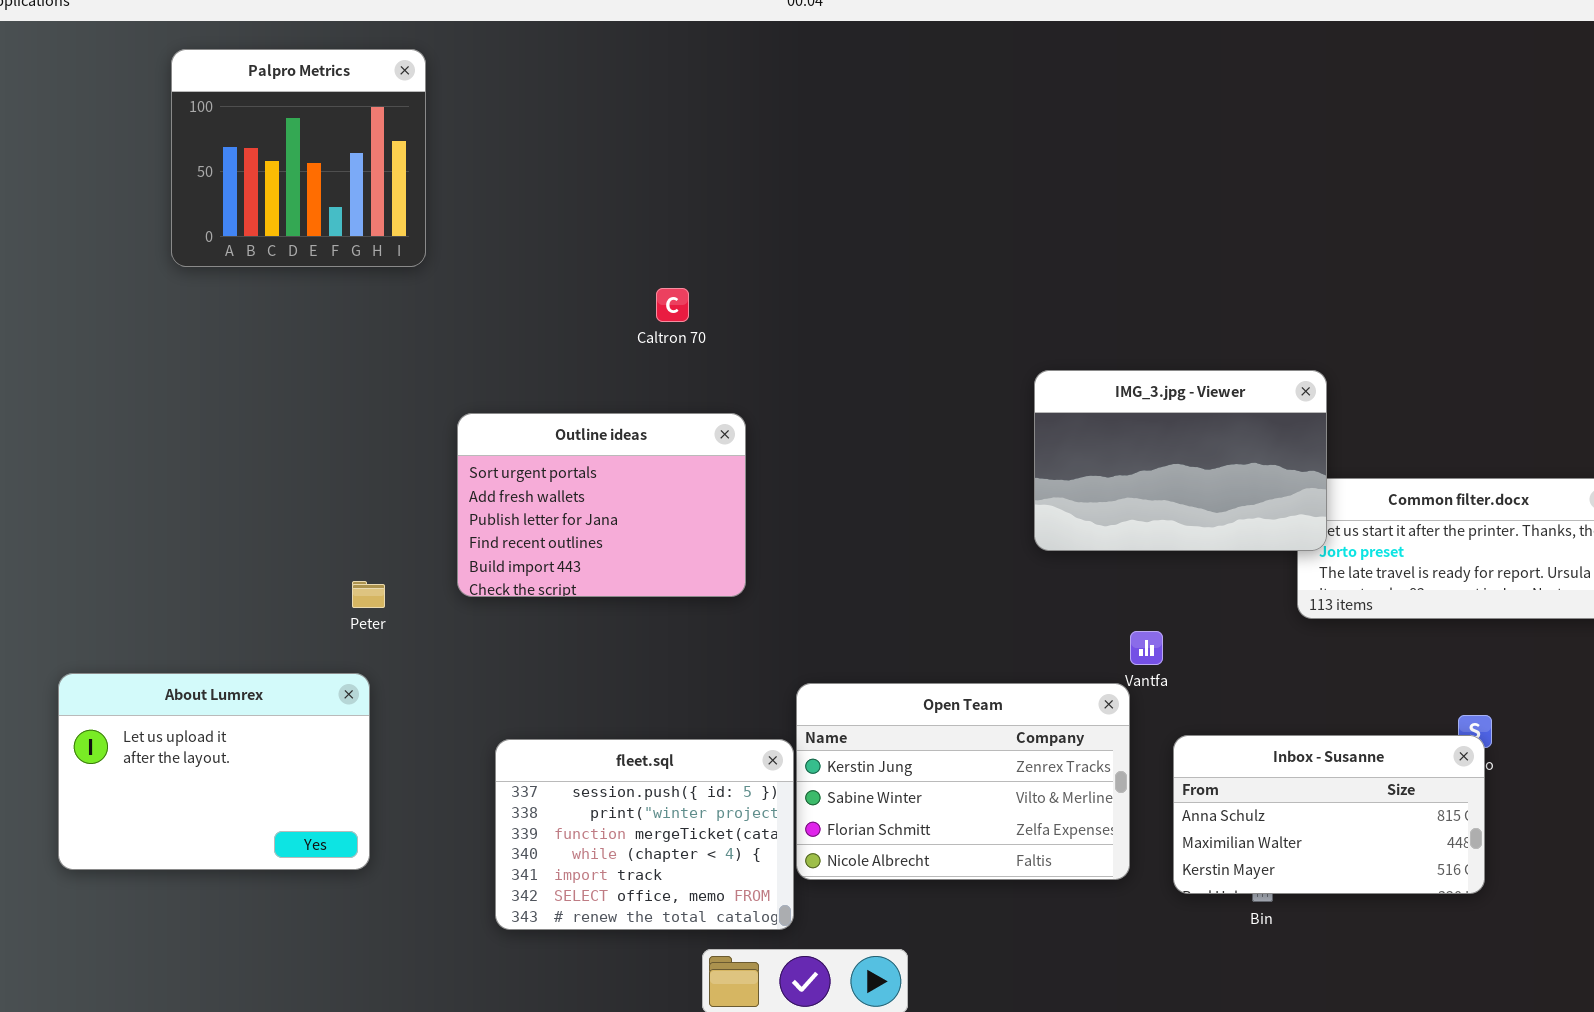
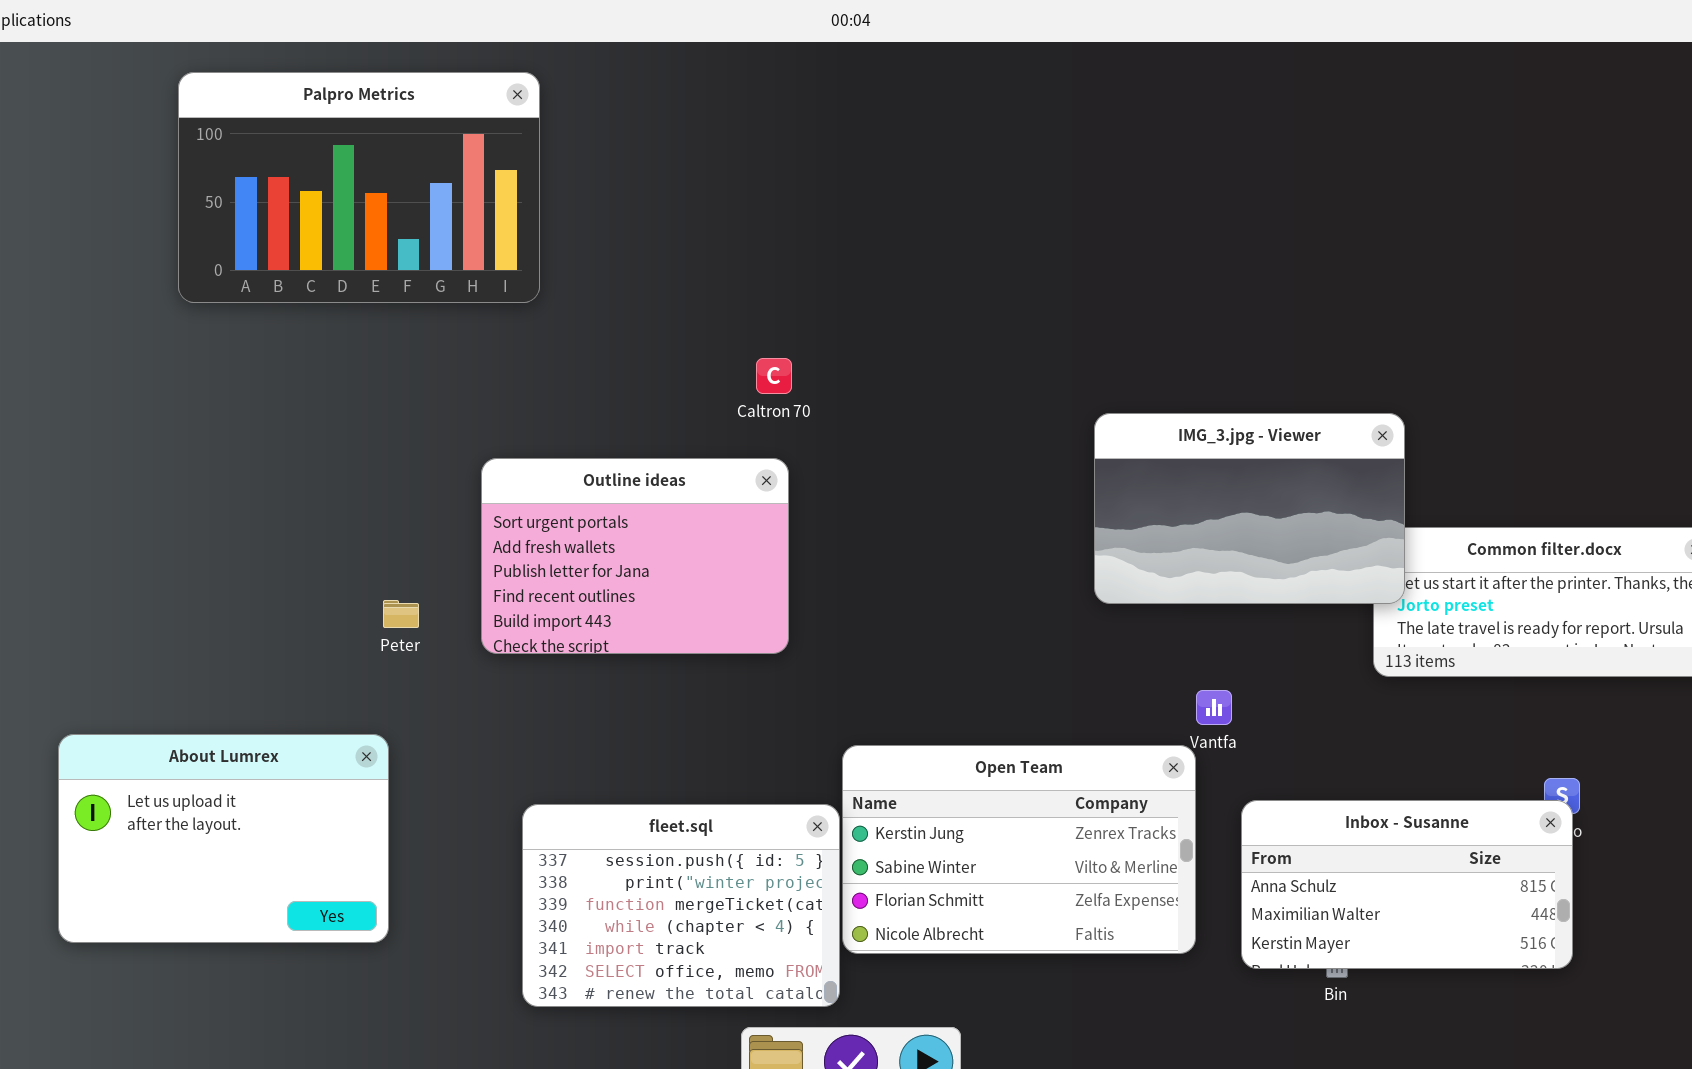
Palpro Metrics: [171,49,426,267] -> [178,72,540,303], resized
Caltron 70: [656,288,689,322] -> [756,358,792,394], moved
Peter: [352,581,385,608] -> [383,600,419,628], moved

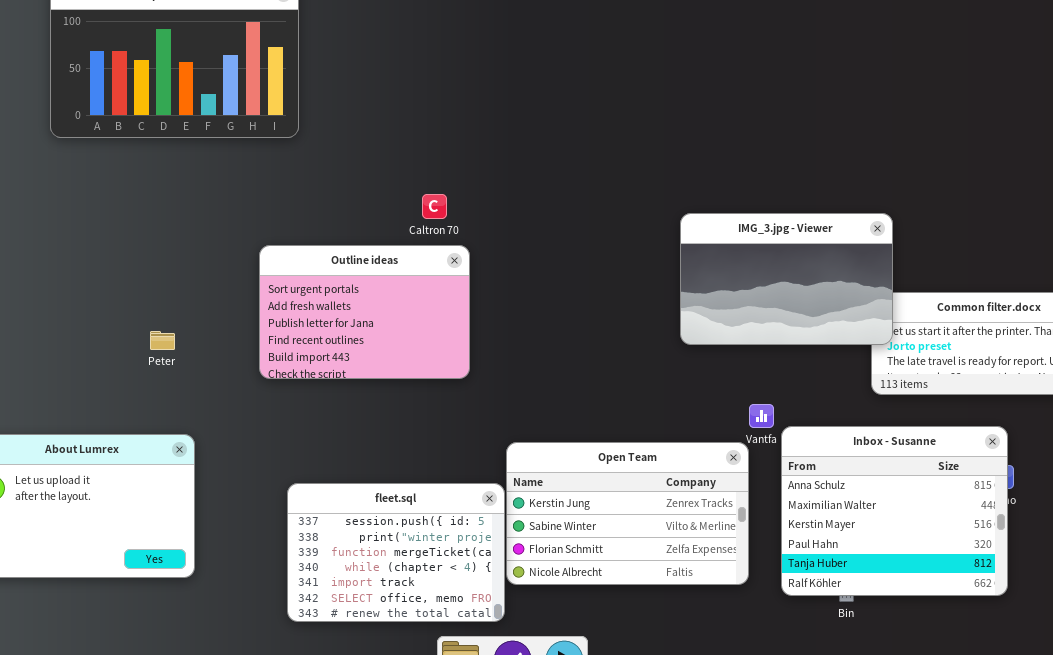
Caltron 70: [756,358,792,394] -> [422,194,447,219], moved
Peter: [383,600,419,628] -> [150,331,175,350], moved
Inbox - Susanne: [1241,800,1573,969] -> [781,426,1008,596], resized

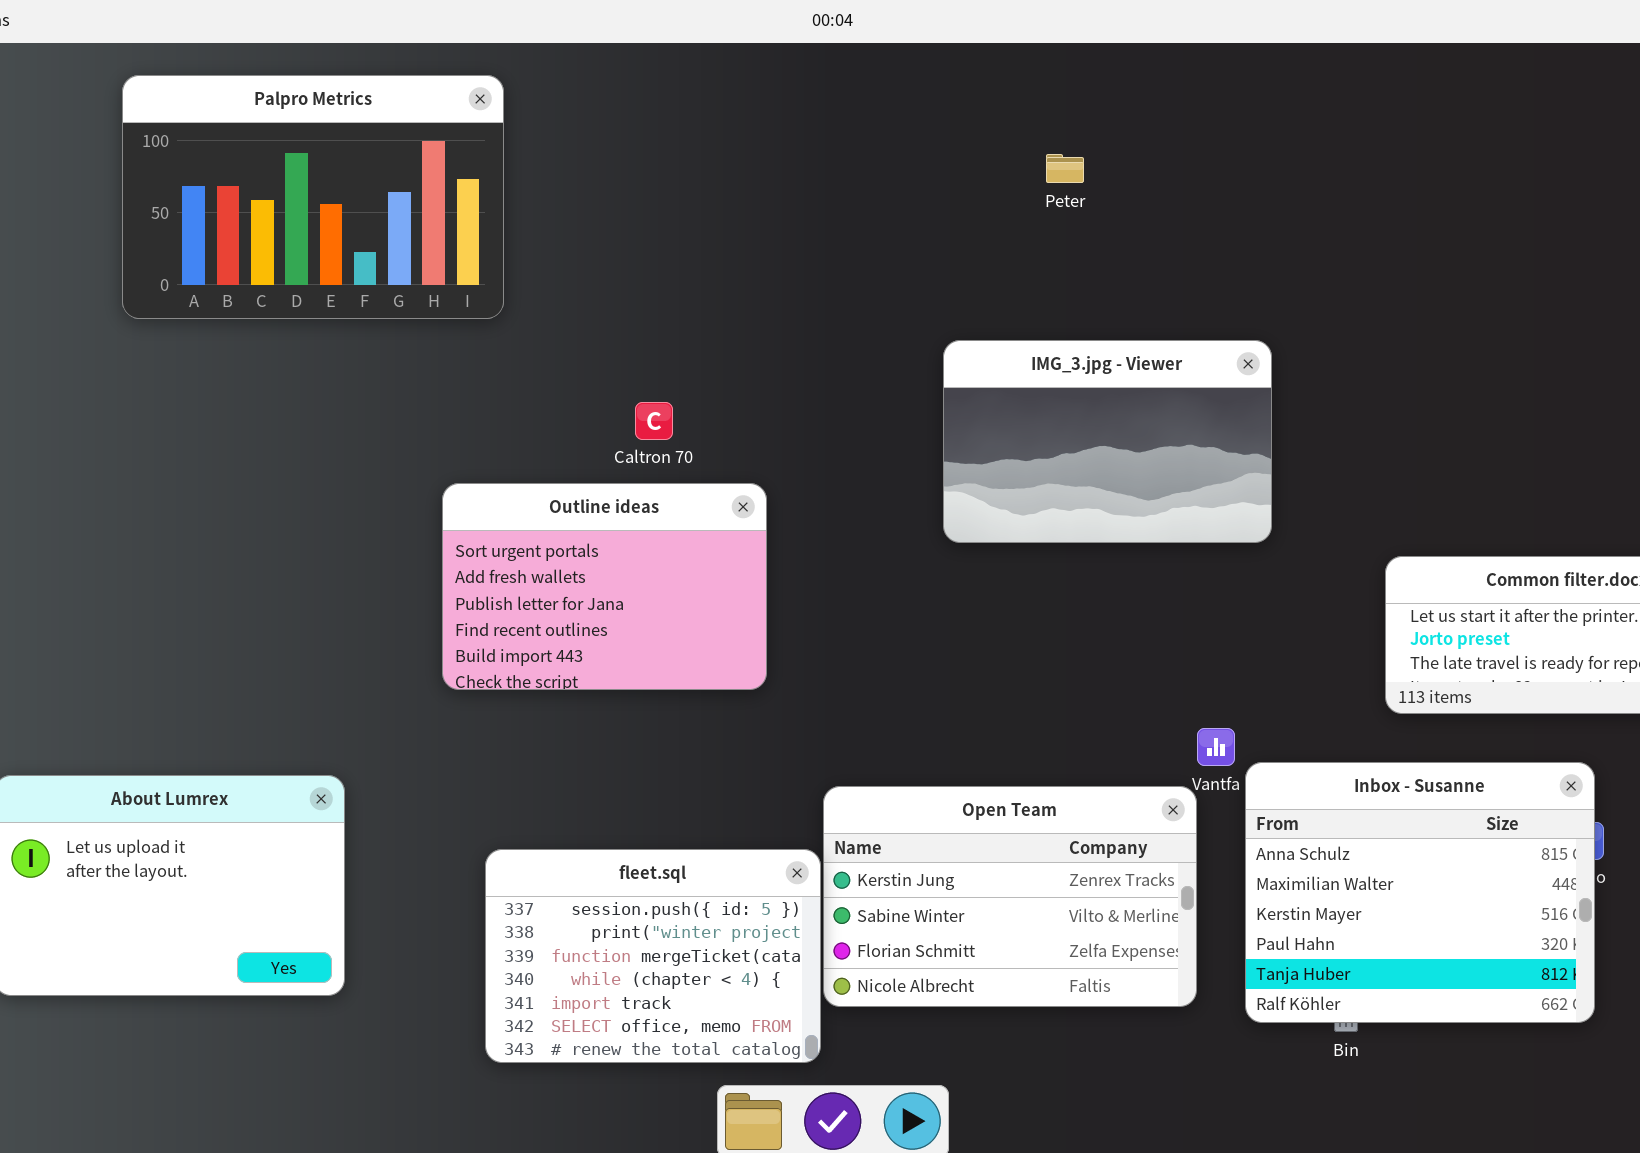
Caltron 70: [422,194,447,219] -> [635,402,673,440], moved
IMG_3.jpg - Viewer: [680,213,893,345] -> [943,340,1272,543], moved
Peter: [150,331,175,350] -> [1046,154,1084,183], moved

